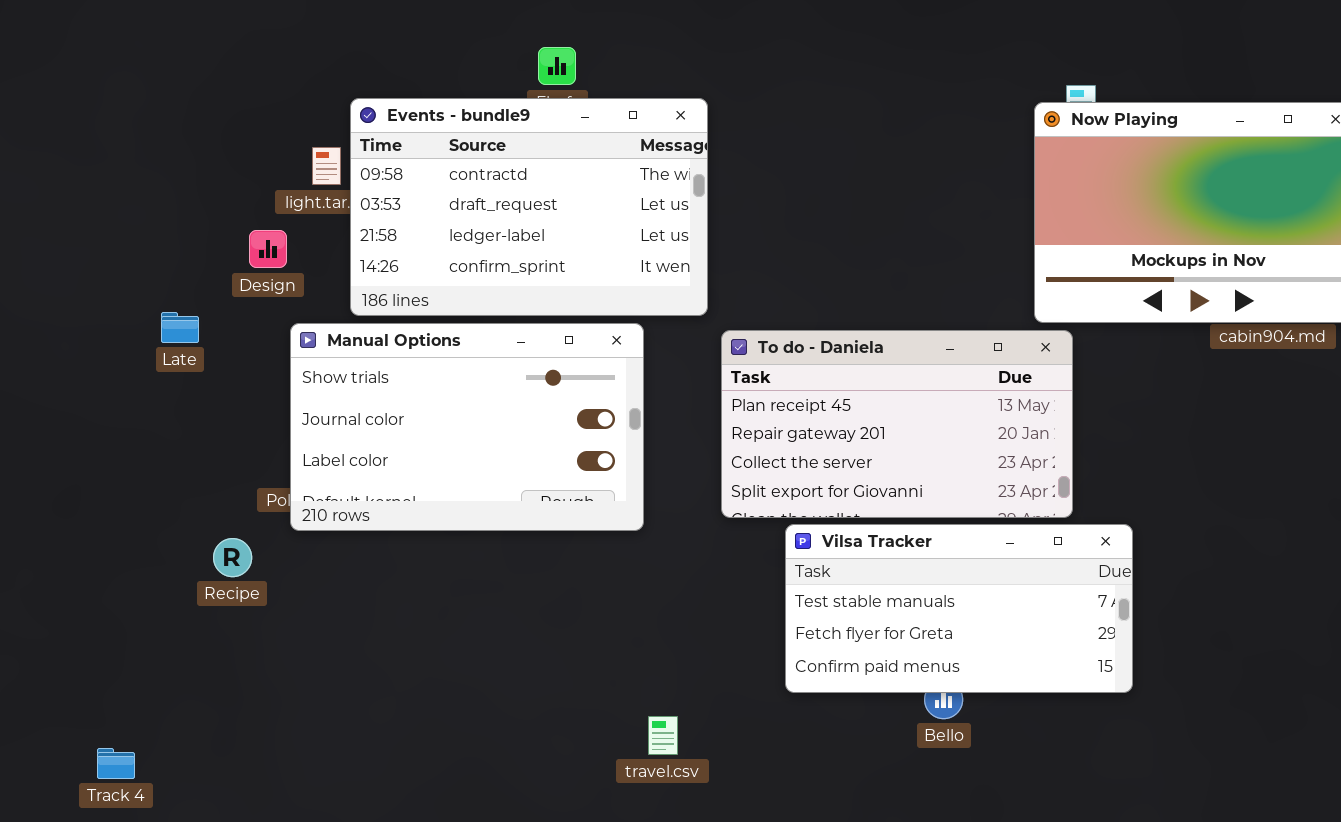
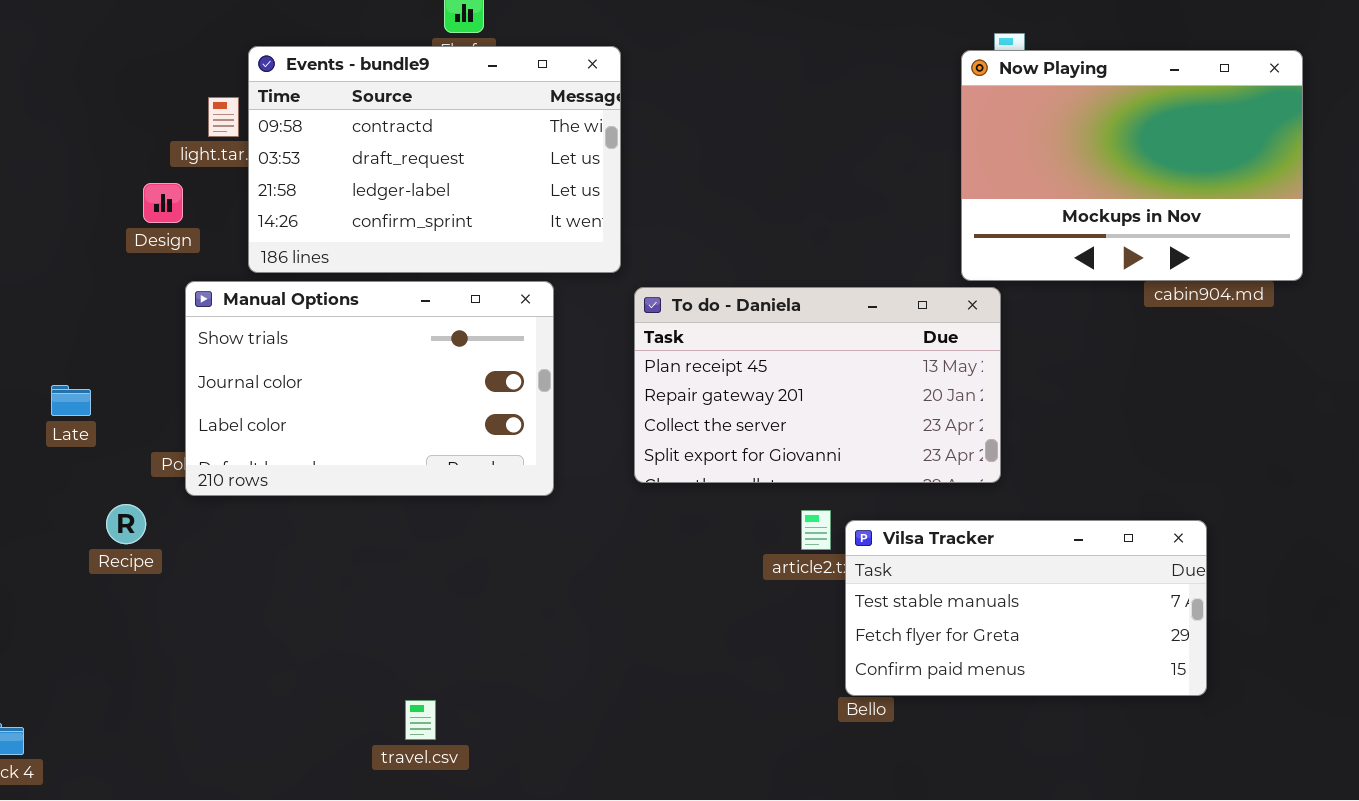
Late: [161,312,199,343] -> [51,385,91,416], moved
Vilsa Tracker: [785,524,1133,693] -> [845,520,1207,696], moved
travel.csv: [648,716,678,755] -> [405,700,436,740], moved

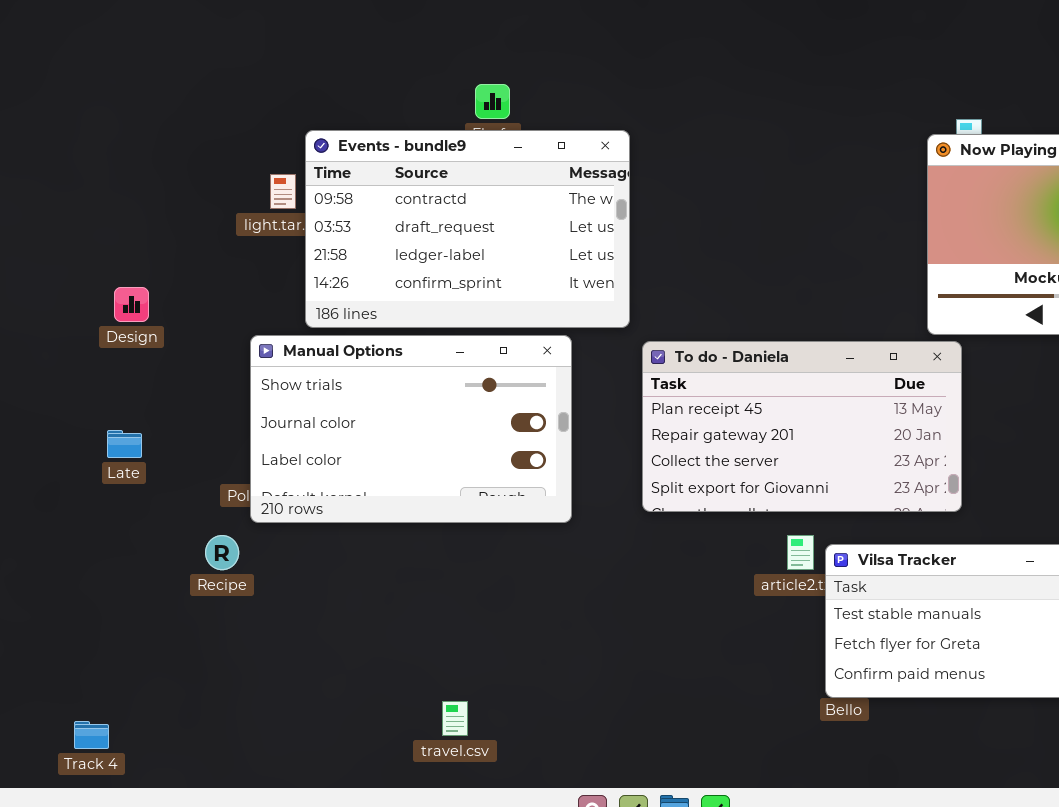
Design: [143,183,183,223] -> [114,287,149,322], moved
Late: [51,385,91,416] -> [107,430,142,458], moved
Recipe: [106,504,146,544] -> [205,535,239,570], moved

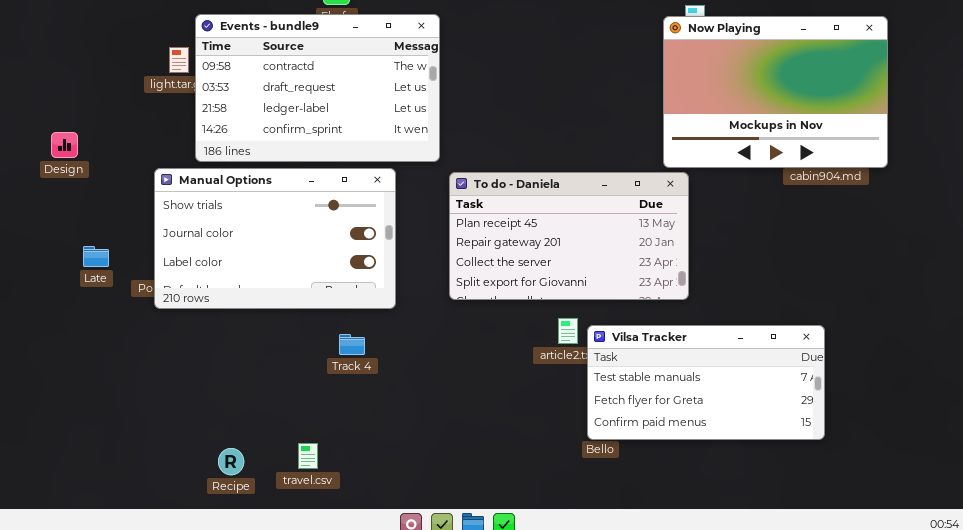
Late: [107,430,142,458] -> [83,246,109,267], moved
Recipe: [205,535,239,570] -> [218,448,244,475], moved
Track 4: [74,721,109,749] -> [339,334,365,355], moved

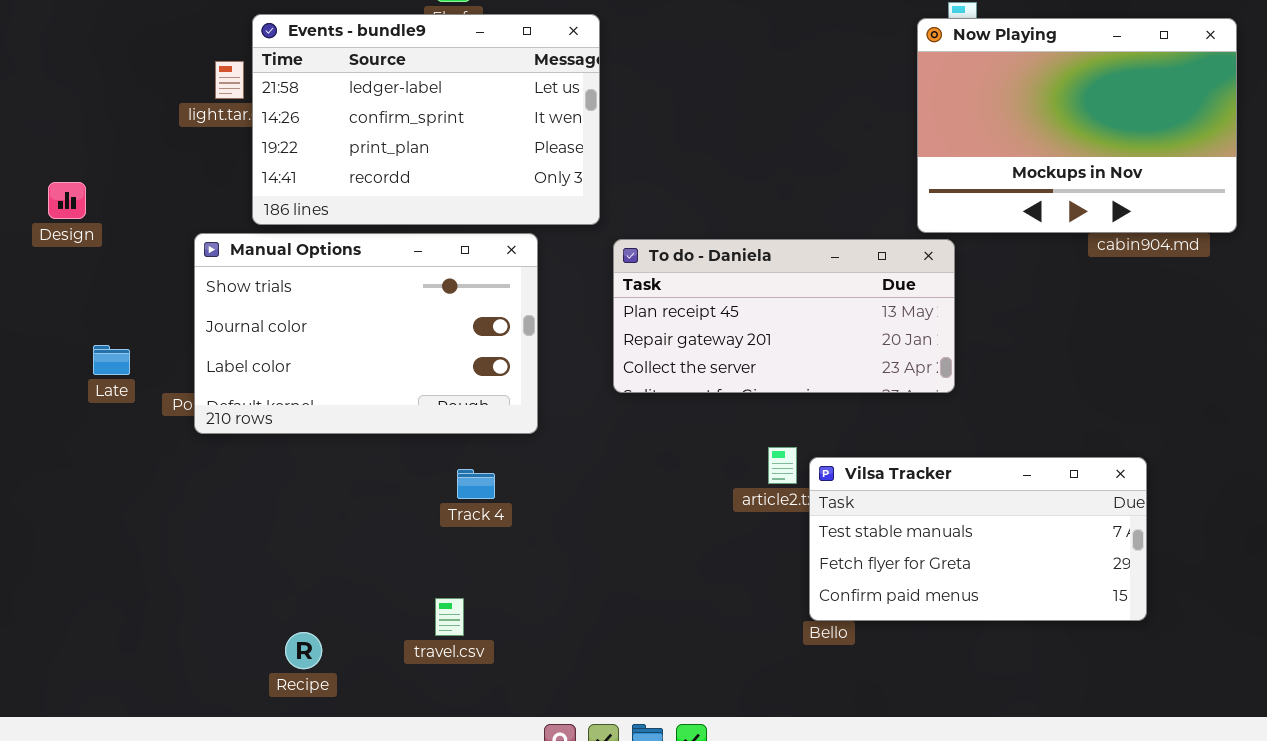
Events - bundle9: [195,14,440,162] -> [252,14,600,225], scrolled down 2 rows
To do - Daniela: [449,172,689,300] -> [613,239,955,393], resized
travel.csv: [298,443,318,469] -> [435,598,464,636], moved

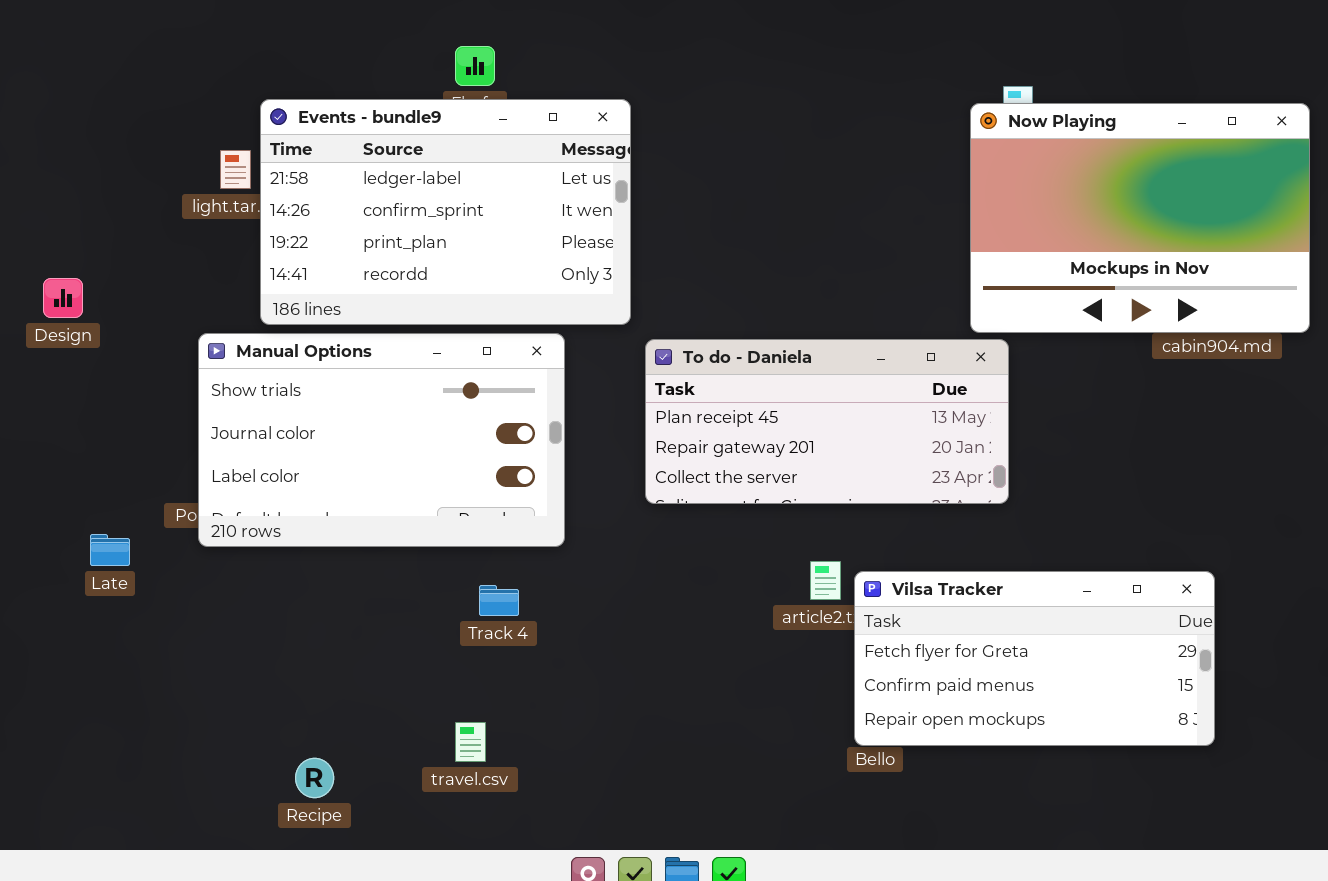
Late: [93,345,130,375] -> [90,534,130,566], moved
Vilsa Tracker: [809,457,1147,621] -> [854,571,1215,746], scrolled down 1 row

